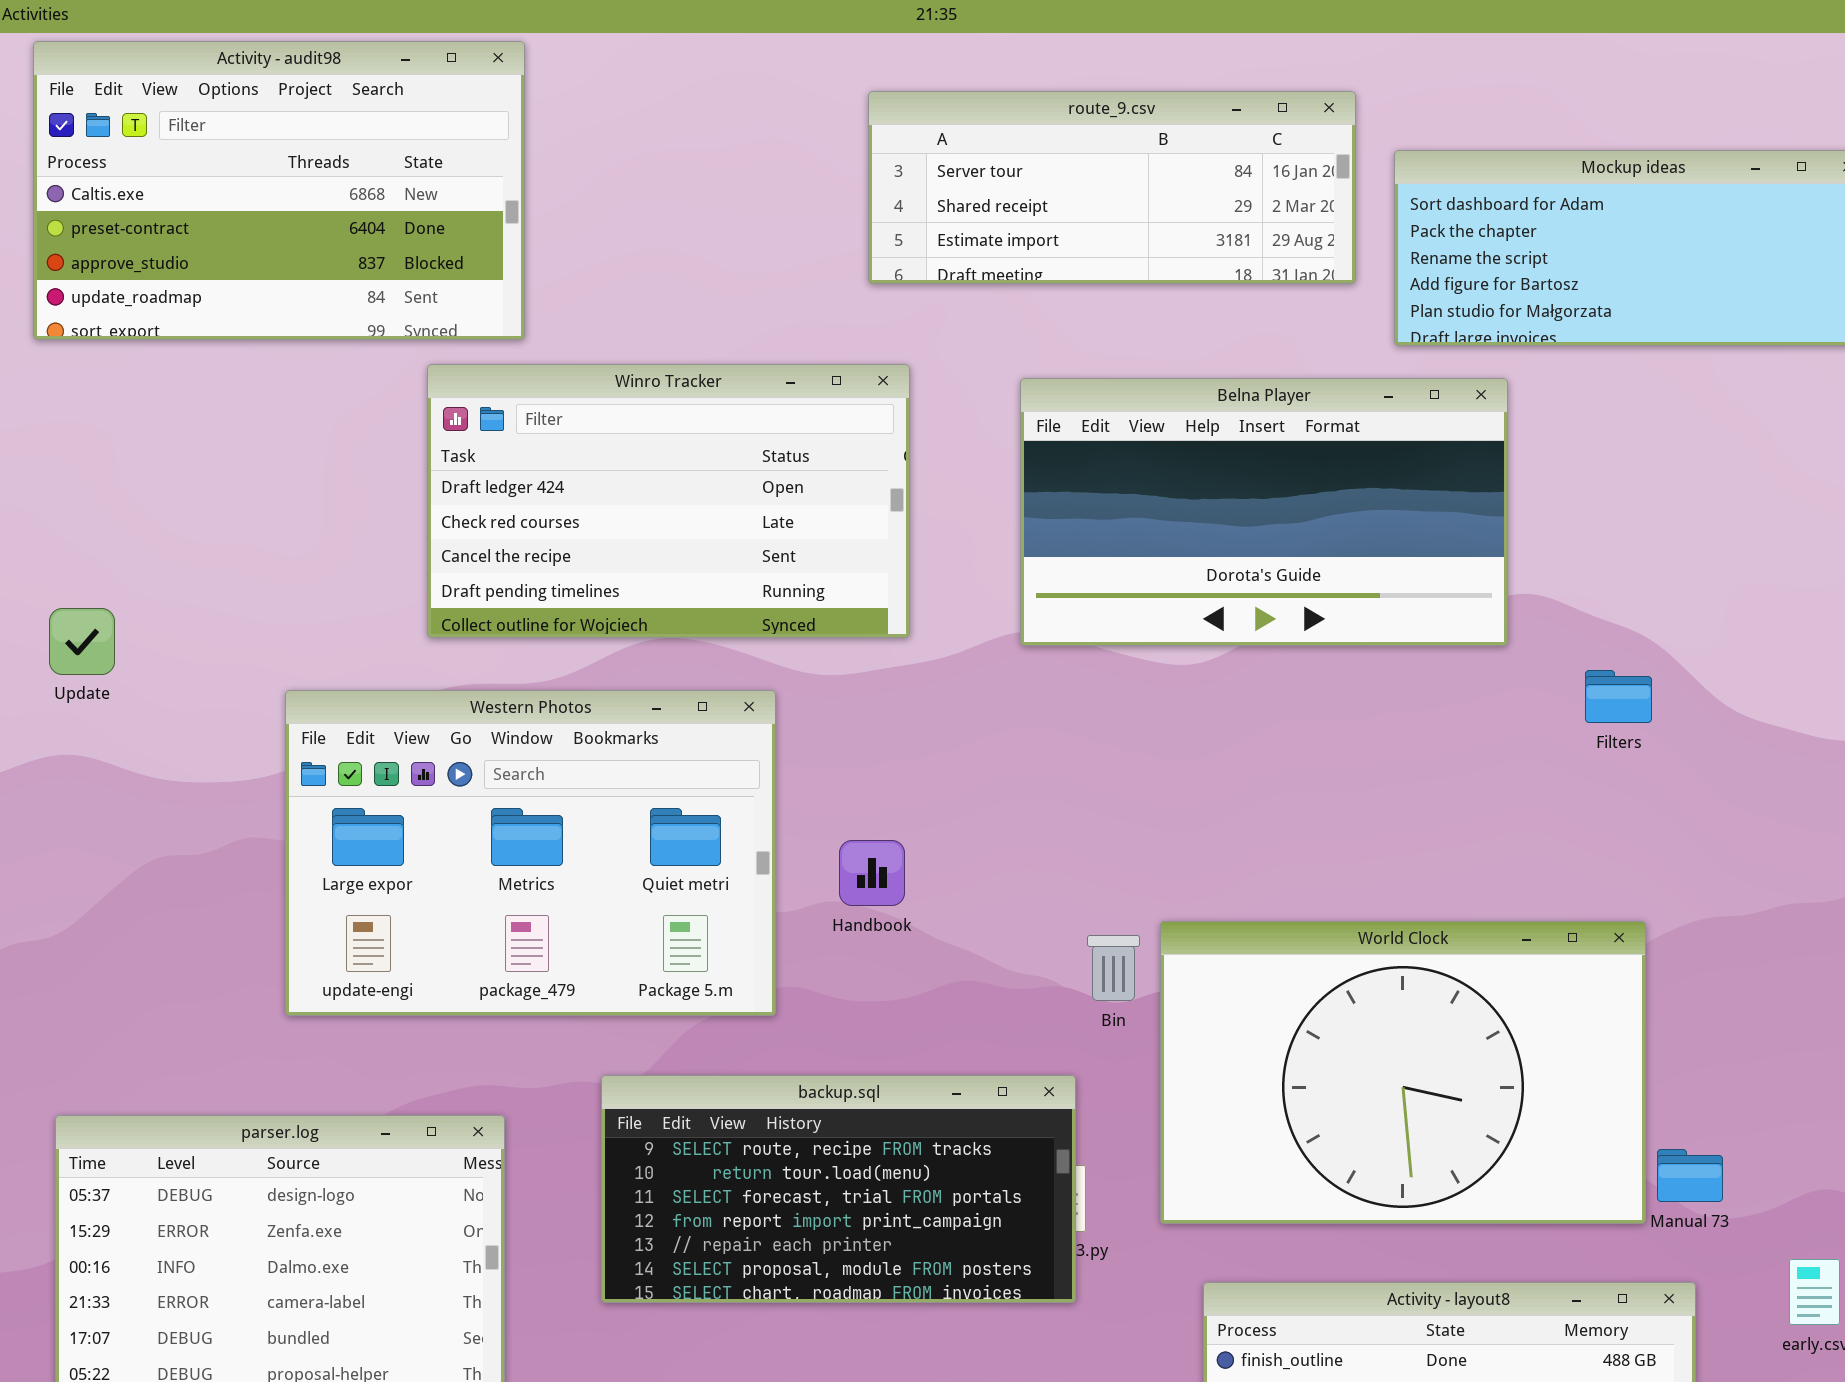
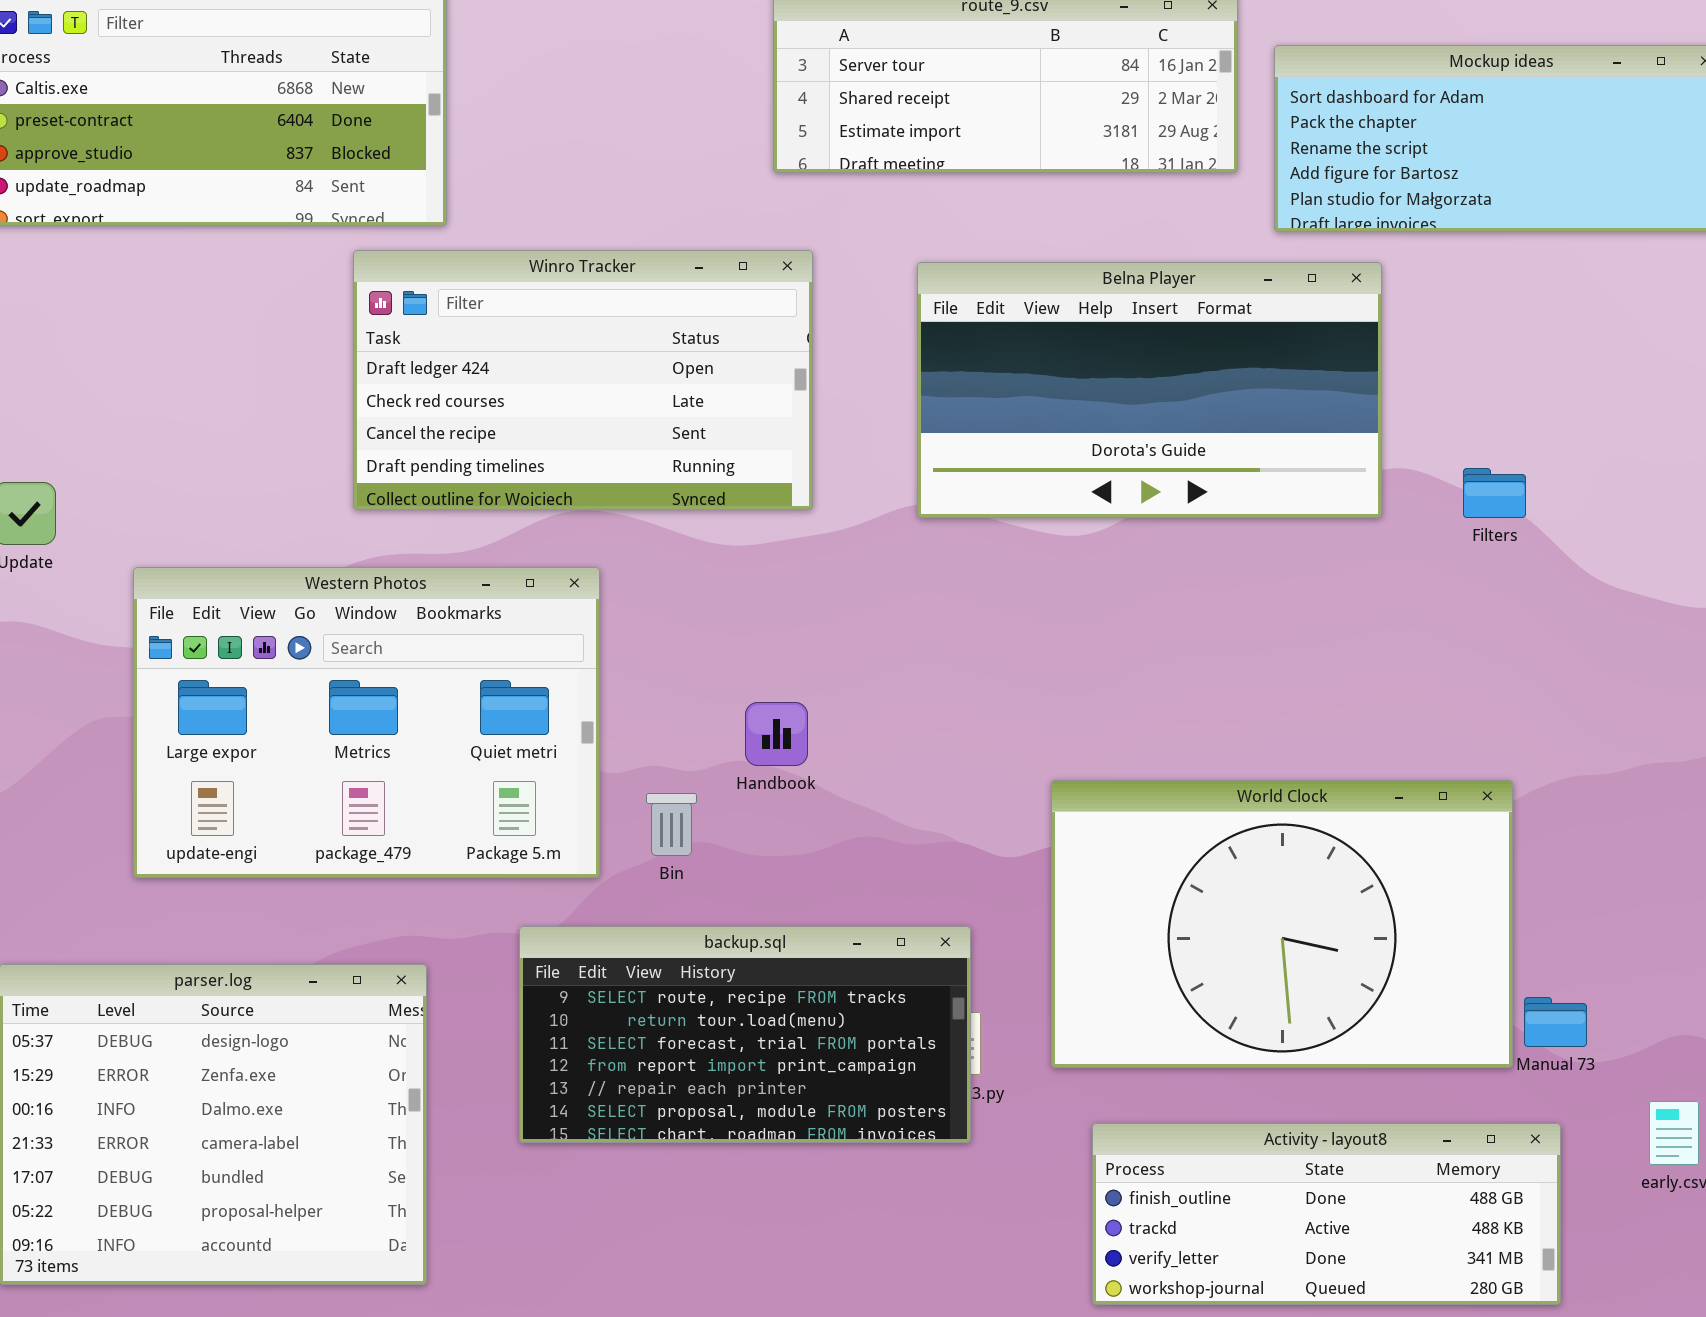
Filters: [1585,670,1652,723] -> [1463,468,1526,518], moved
Western Photos: [285,690,776,1016] -> [133,567,600,878], moved
Bin: [1087,935,1140,1001] -> [646,793,697,856], moved

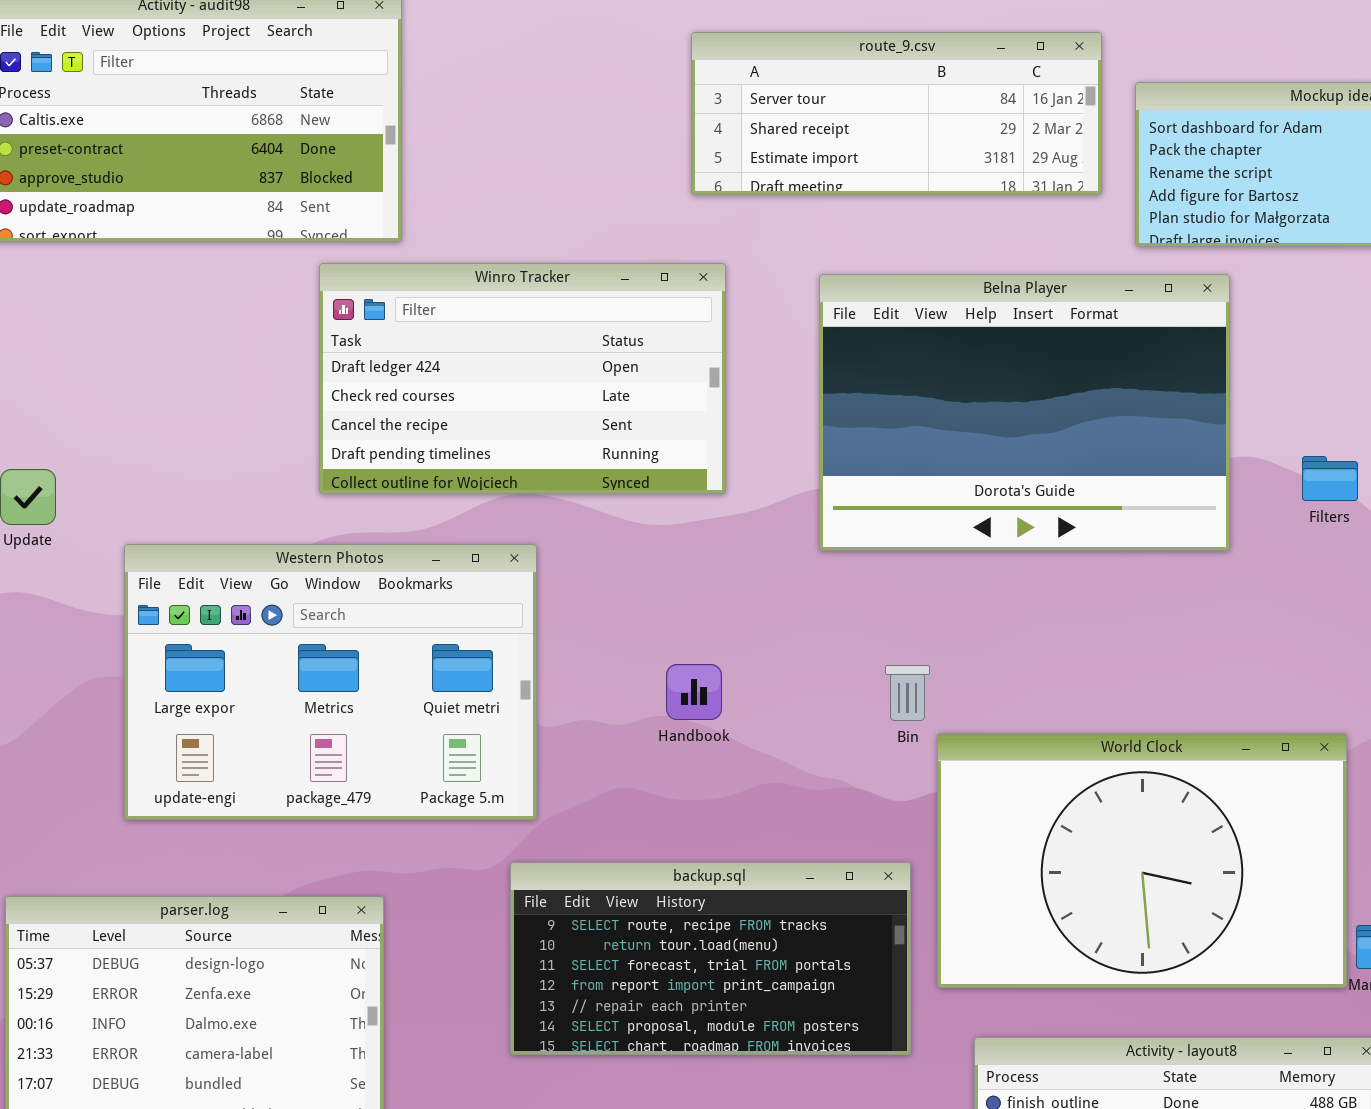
Belna Player: [917,262,1382,518] -> [819,274,1230,551], resized
Bin: [646,793,697,856] -> [885,665,930,721], moved
backup.sql: [519,926,971,1143] -> [510,862,911,1055], moved

